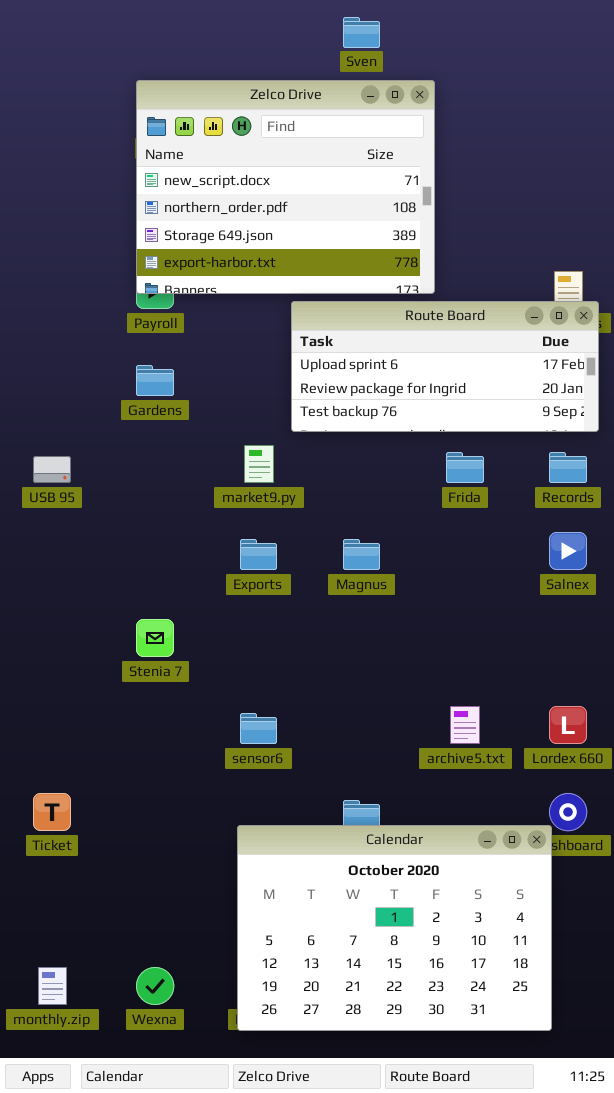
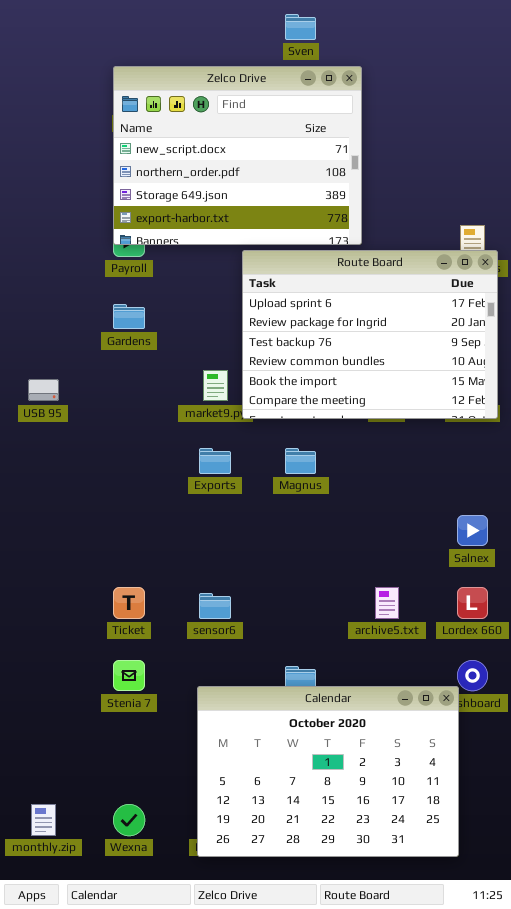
Route Board: [291,301,599,432] -> [242,250,498,419], resized
Salnex: [549,532,587,570] -> [457,515,488,546], moved
Stenia 7: [136,619,174,657] -> [113,660,145,691], moved
Ticket: [33,793,71,831] -> [113,587,145,619], moved

